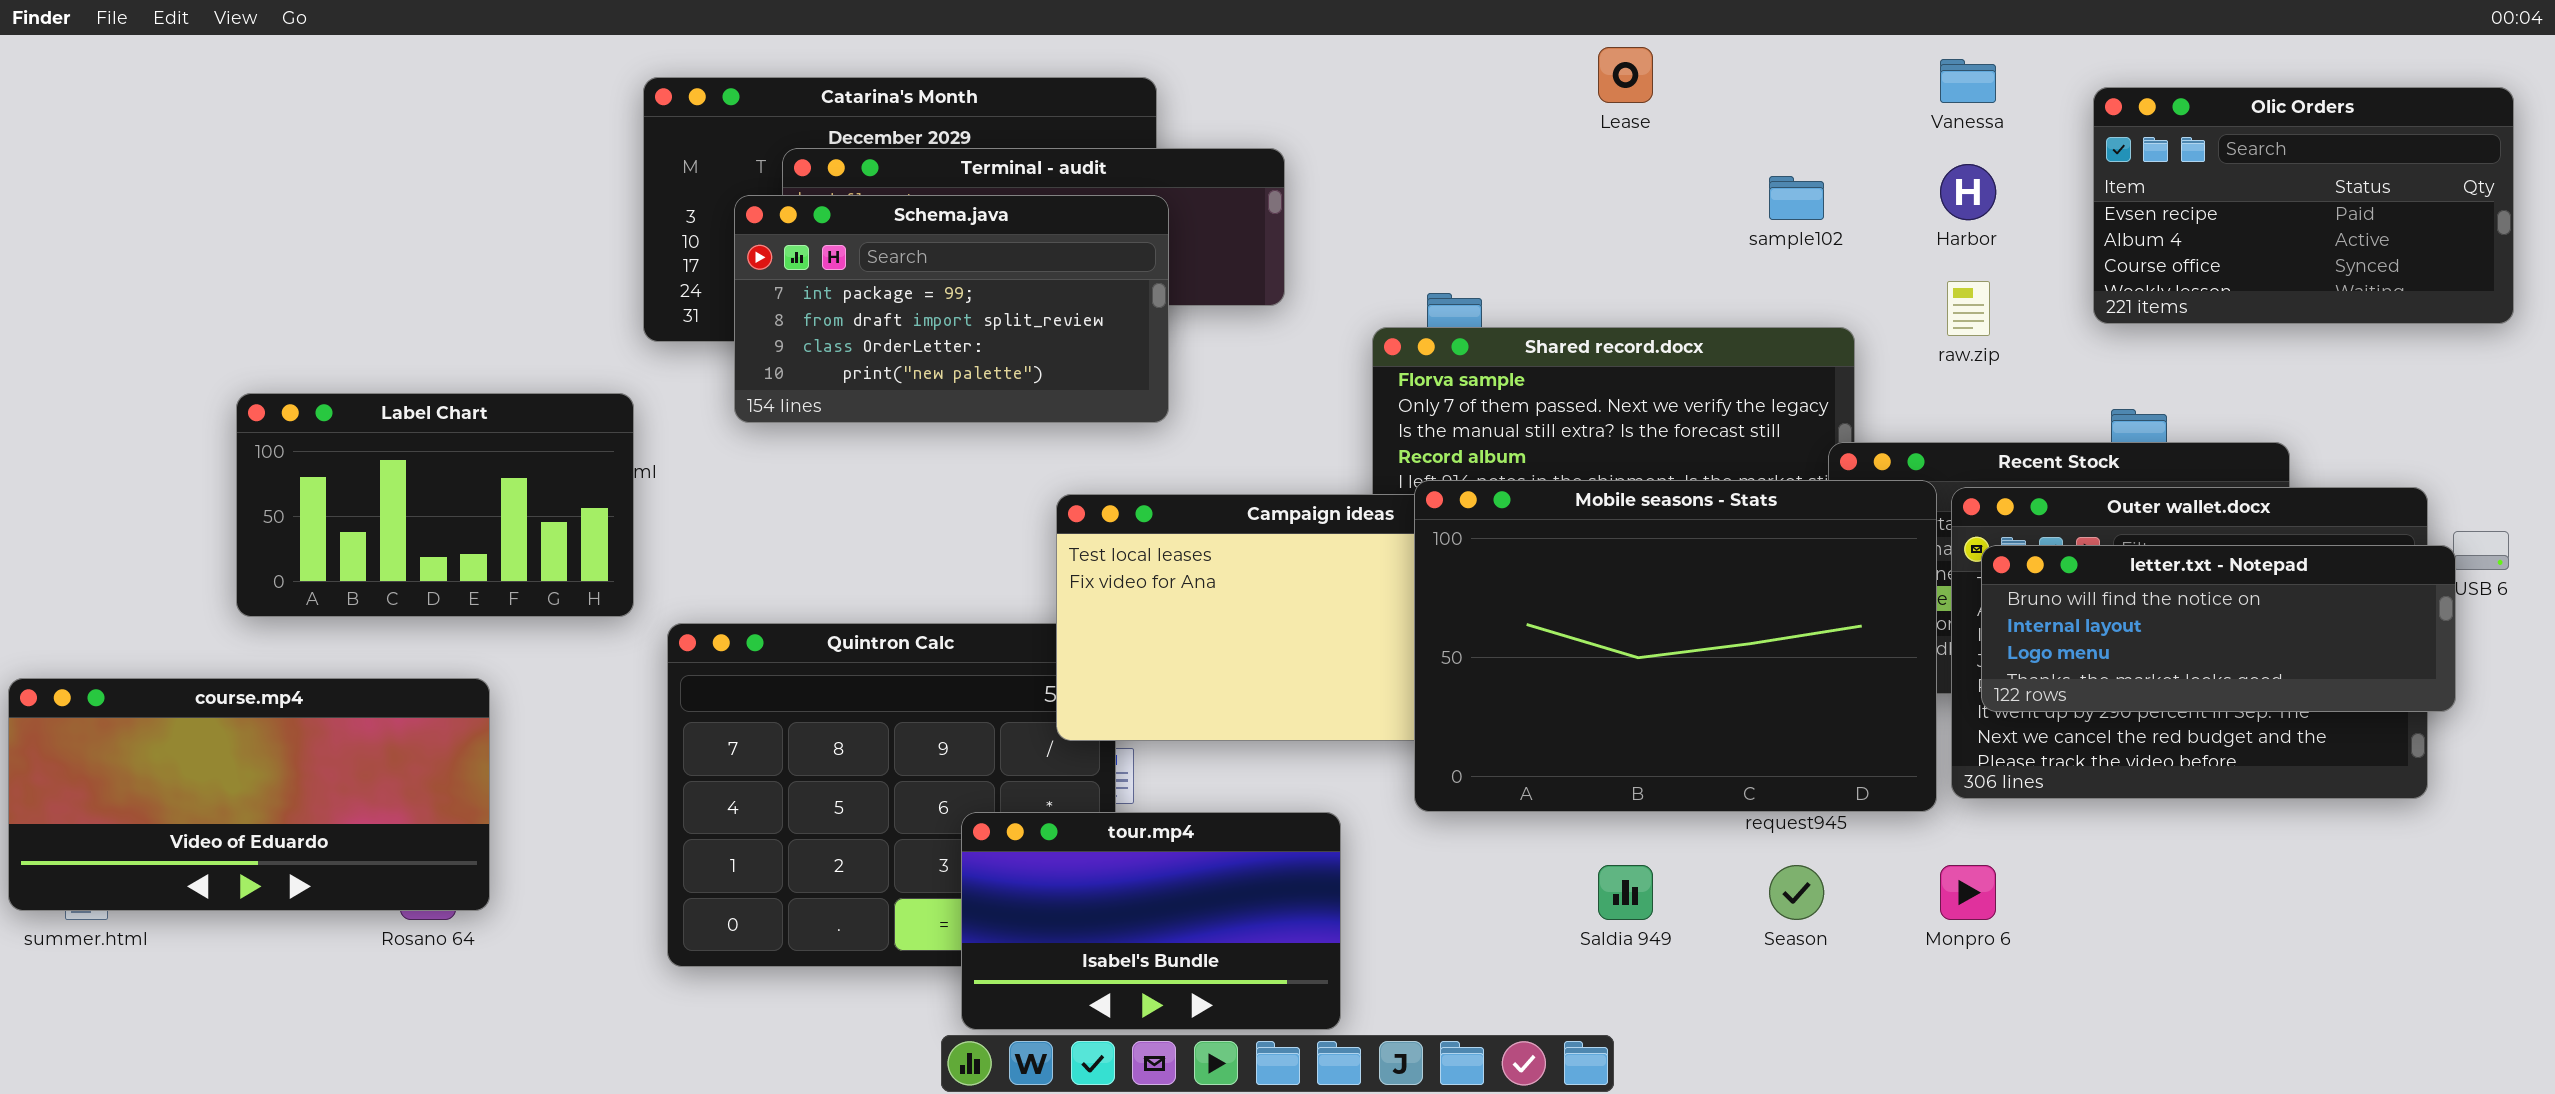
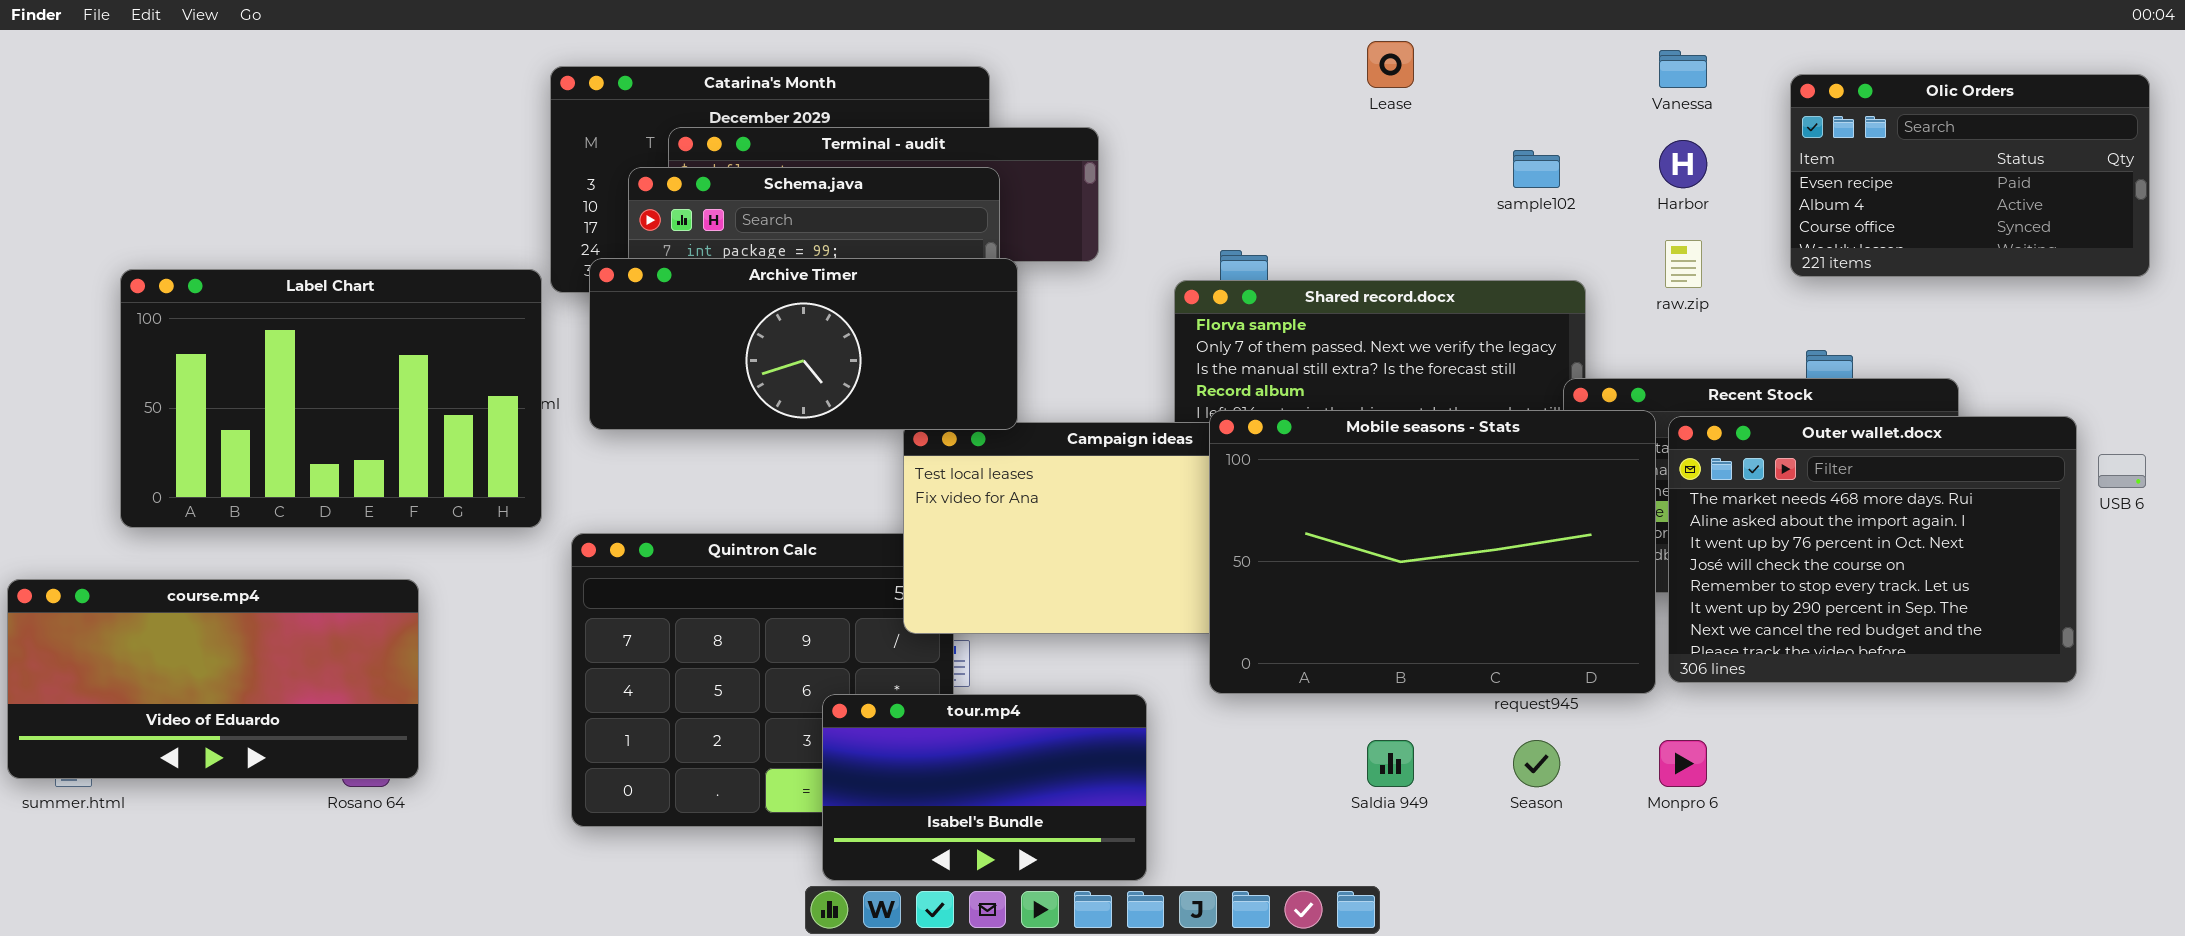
Archive Timer: none -> [589,258,1018,430], opened
Label Chart: [236,393,634,617] -> [120,269,542,528], resized
letter.txt - Notepad: [1981,545,2456,712] -> none, closed

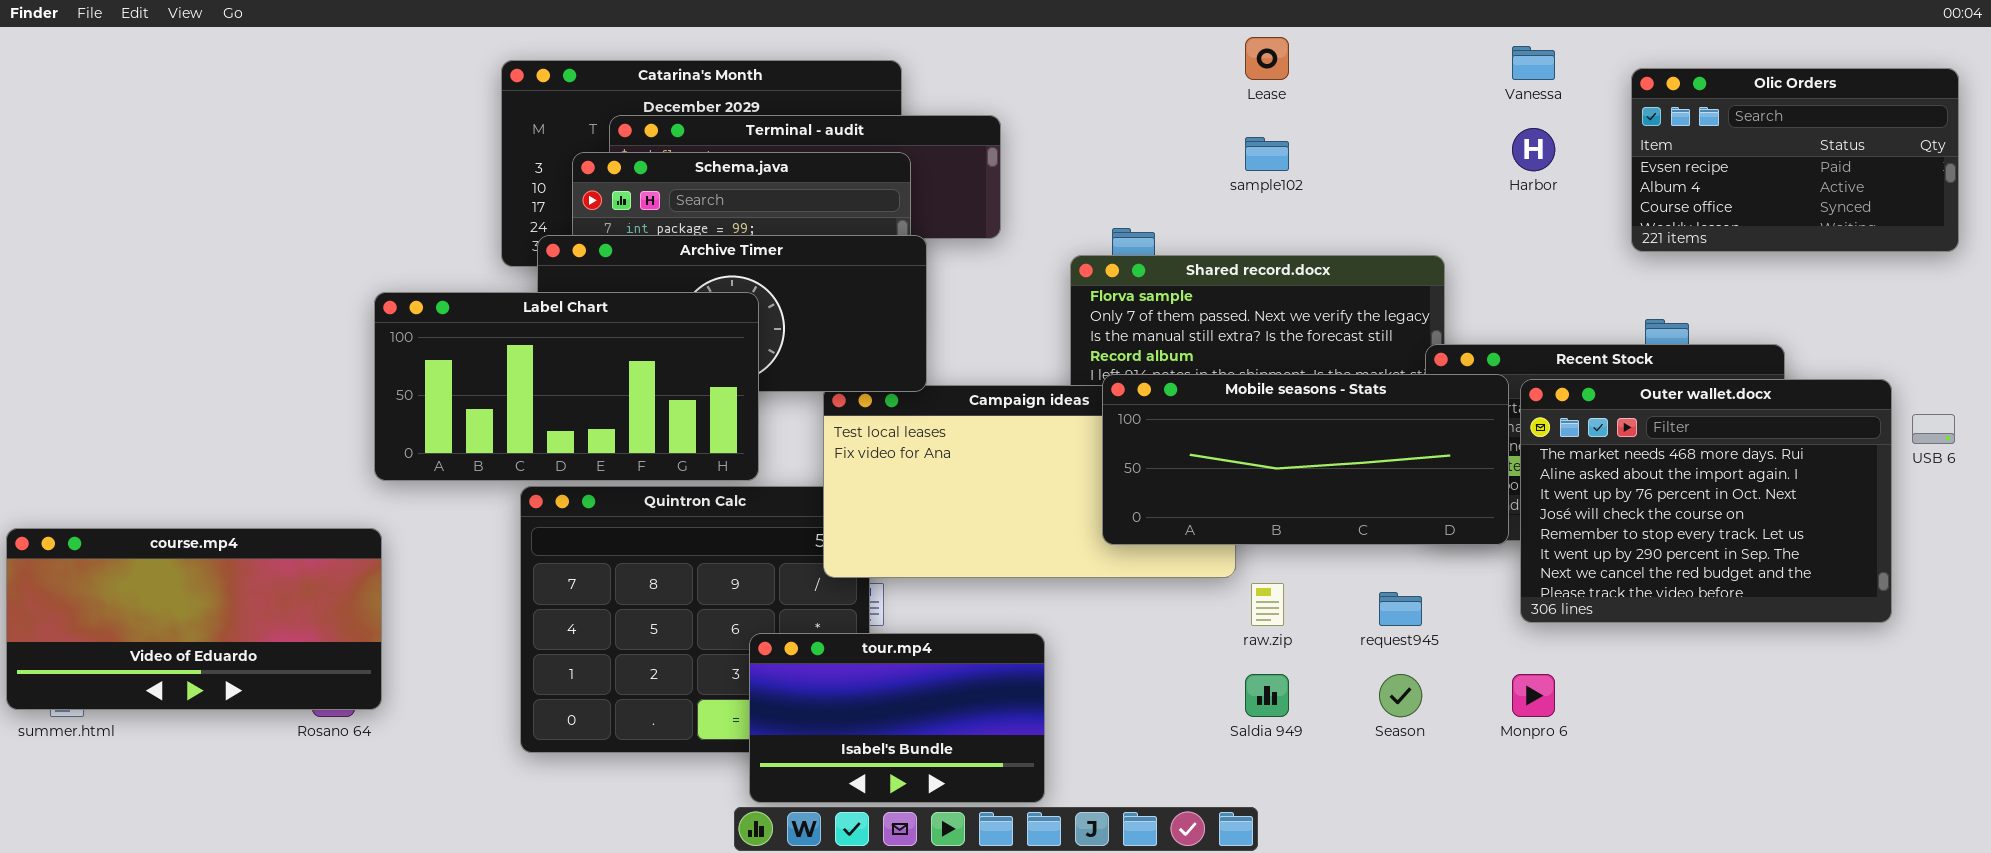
sample102: [1513,150,1560,188] -> [1245,137,1289,171], moved
raw.zip: [1665,240,1702,288] -> [1251,583,1284,626], moved
Label Chart: [120,269,542,528] -> [374,292,759,481], moved, resized
Mobile seasons - Stats: [1209,410,1656,694] -> [1102,374,1509,545], resized

